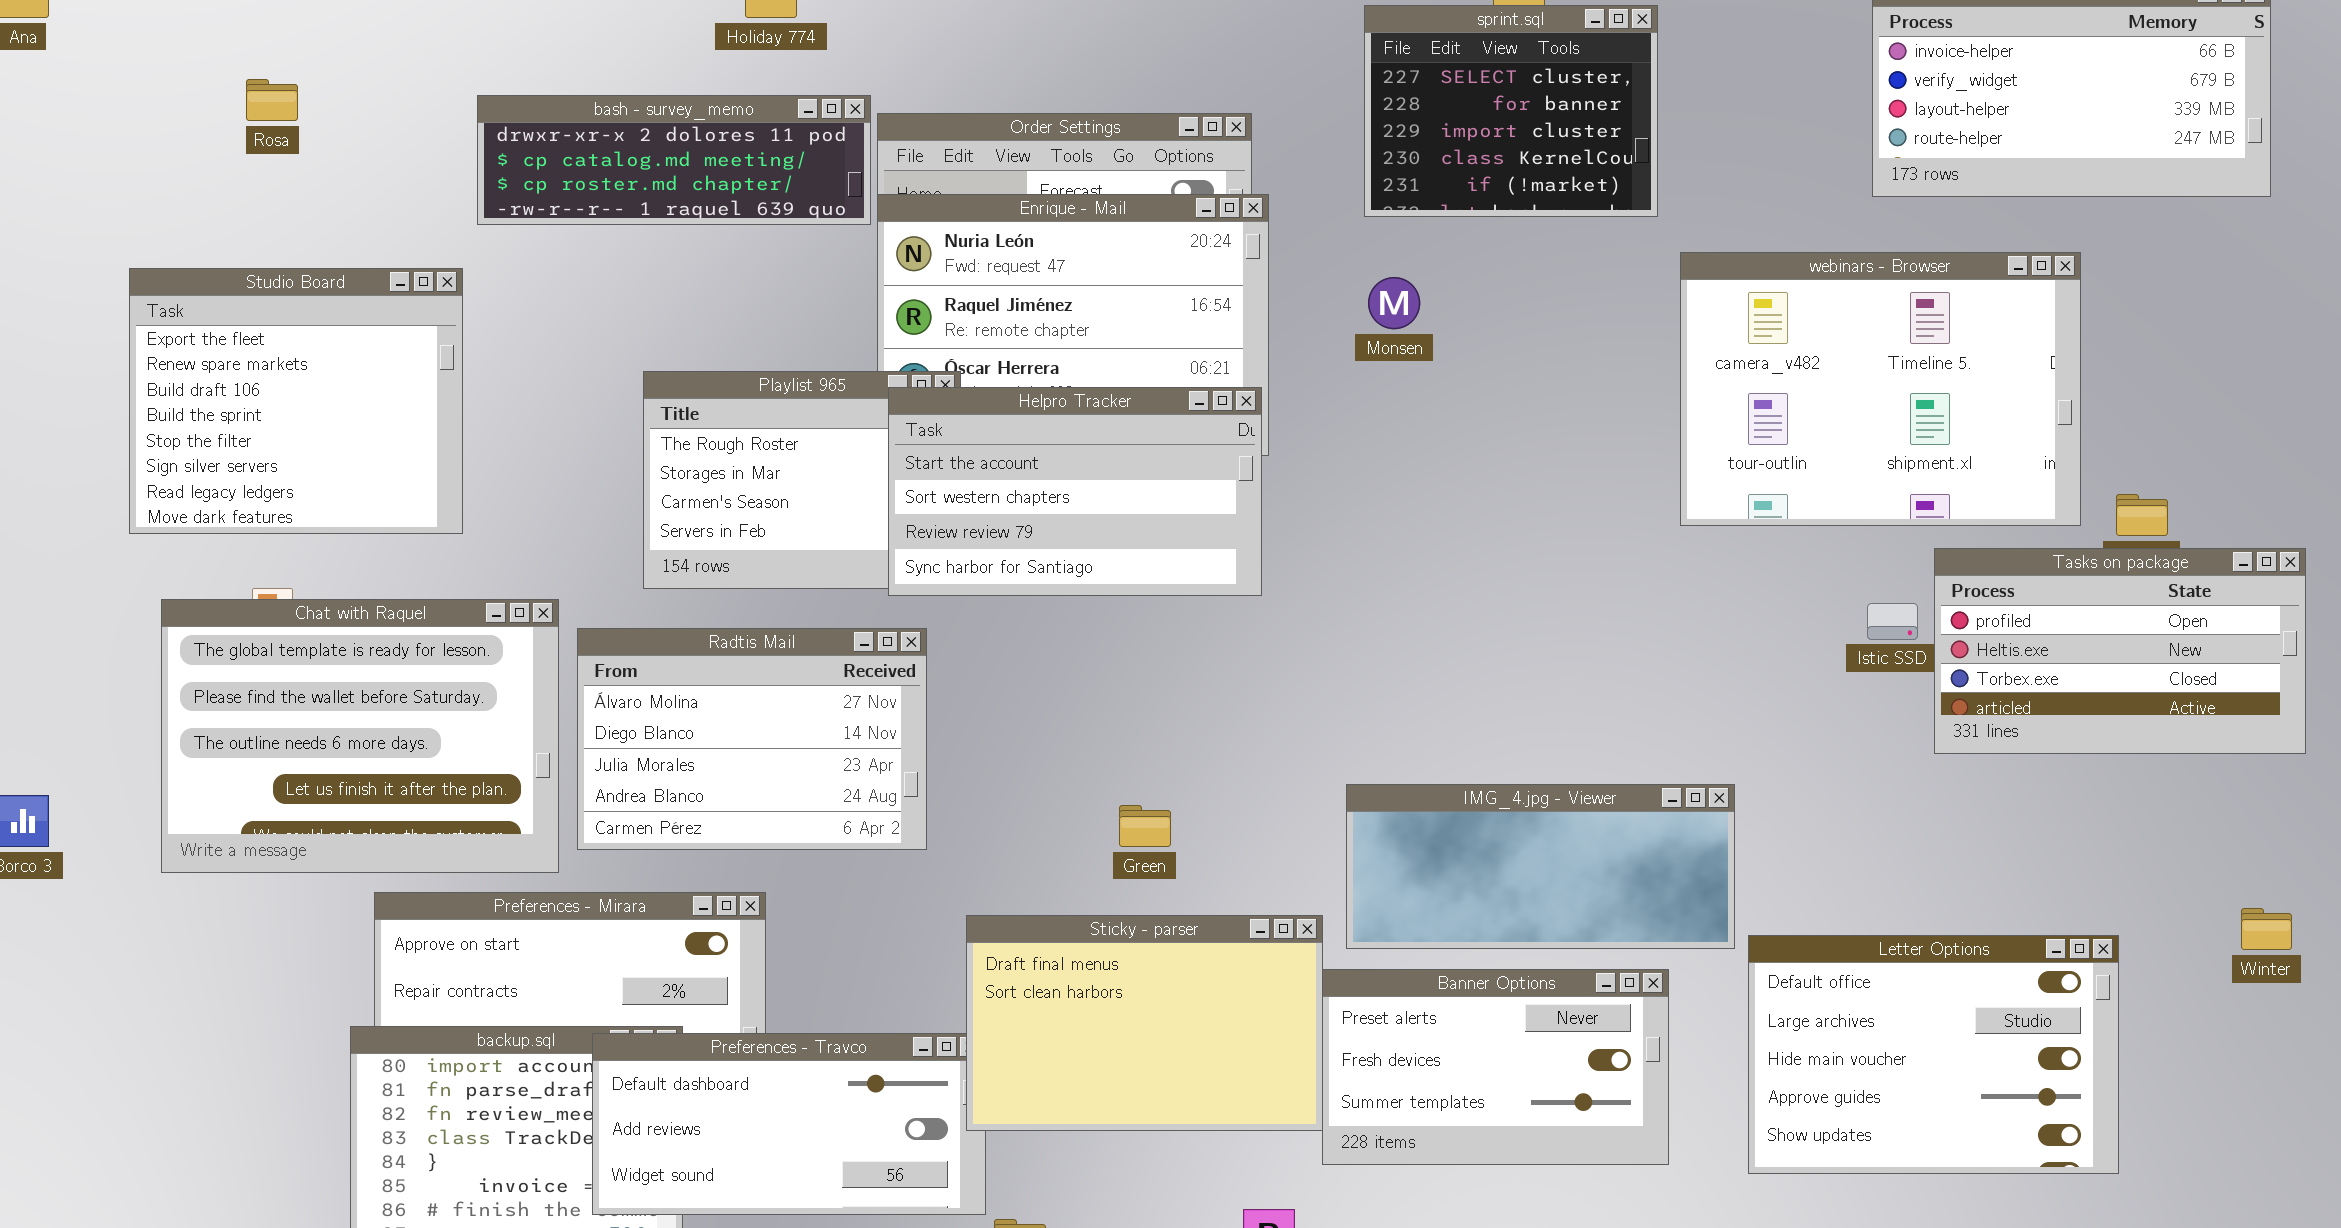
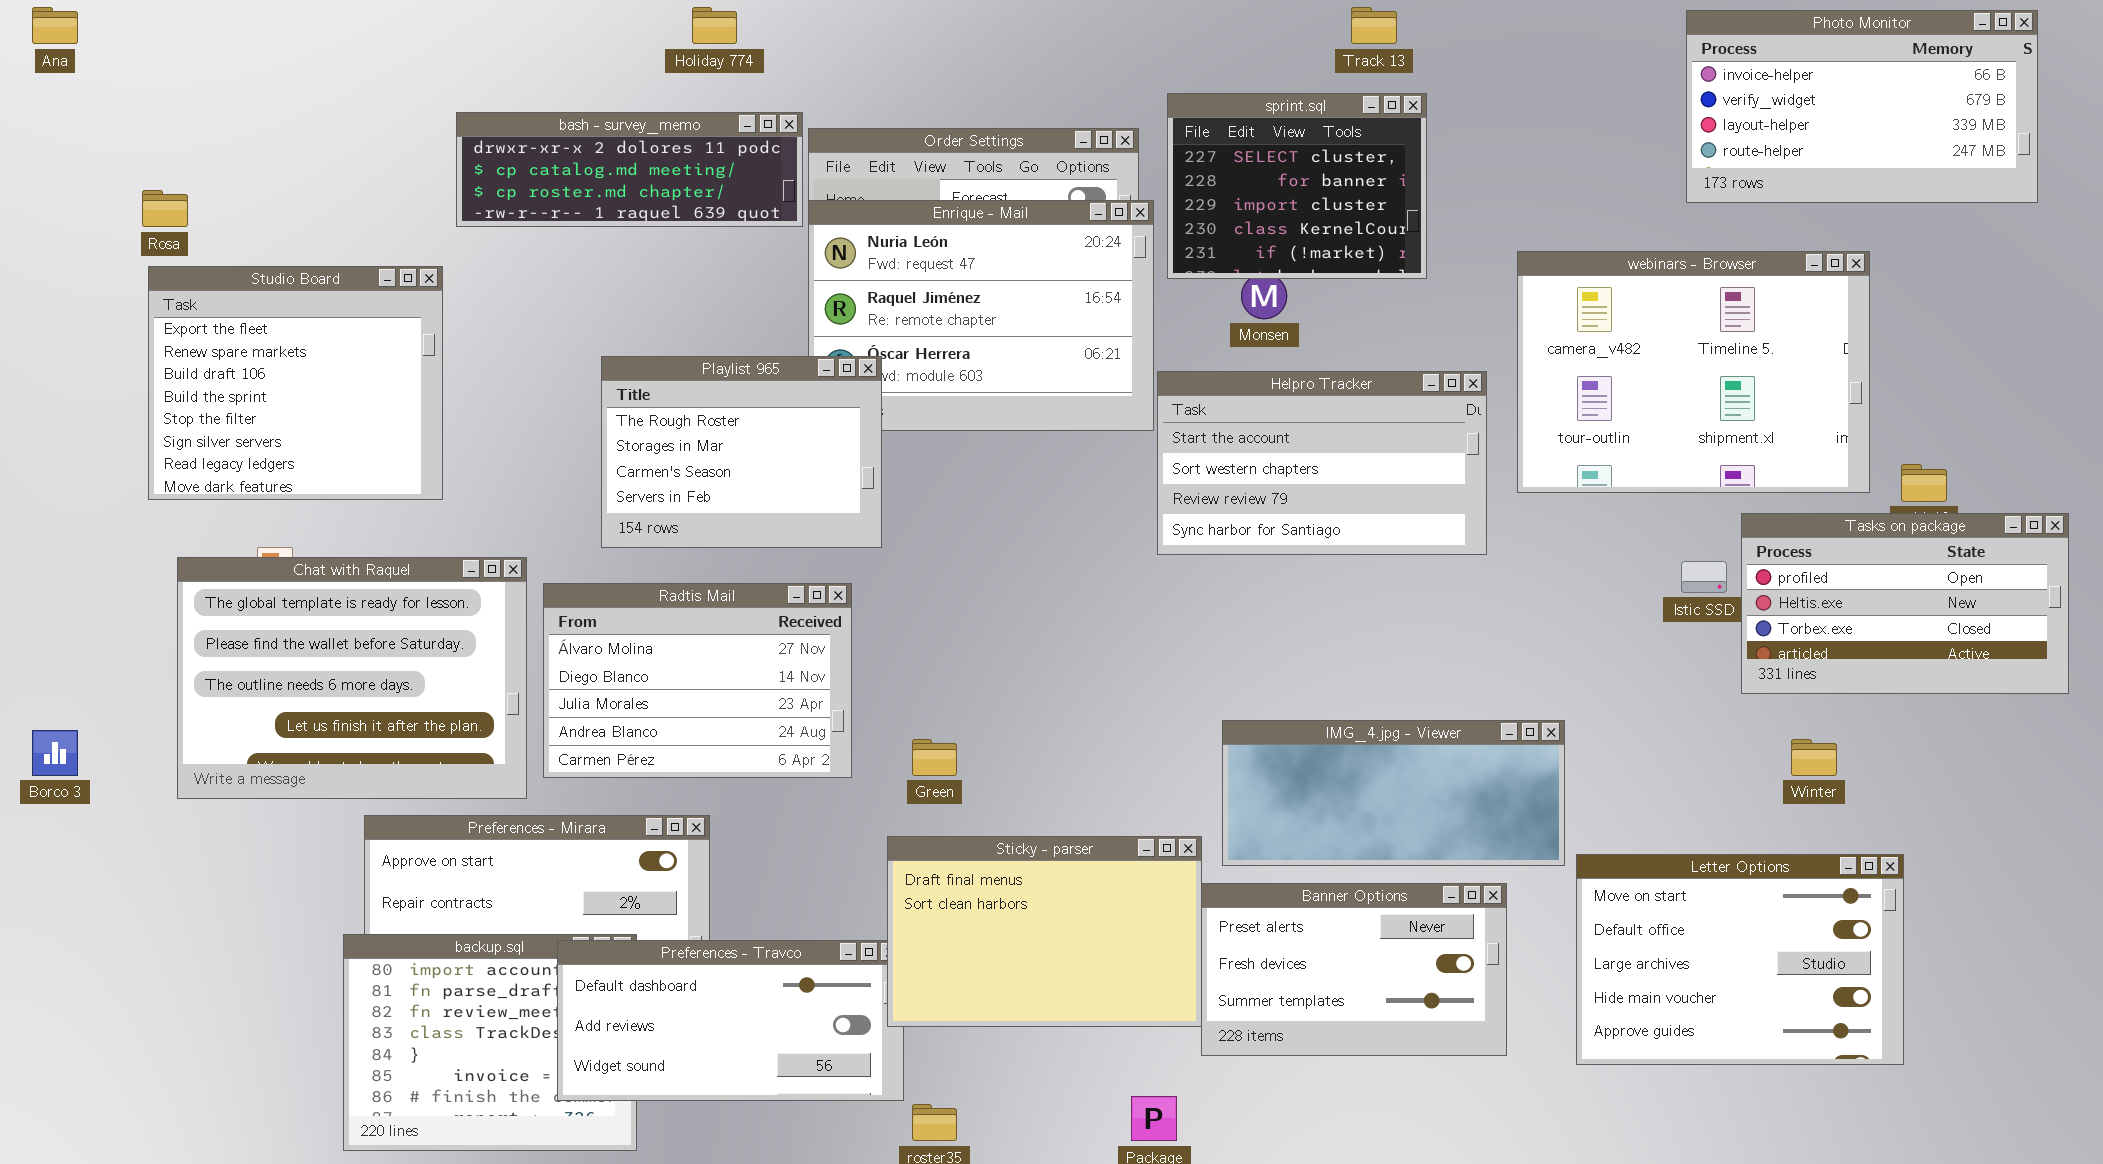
sprint.sql: [1364,5,1658,217] -> [1167,93,1427,279], moved
Rosa: [246,79,298,121] -> [142,190,188,227], moved
Helpro Tracker: [888,387,1262,596] -> [1157,371,1487,555], moved
Green: [1119,805,1171,847] -> [912,739,957,776], moved
Winter: [2241,908,2292,950] -> [1791,739,1837,776], moved
Letter Options: [1748,935,2119,1174] -> [1576,854,1904,1065], scrolled up 1 row

